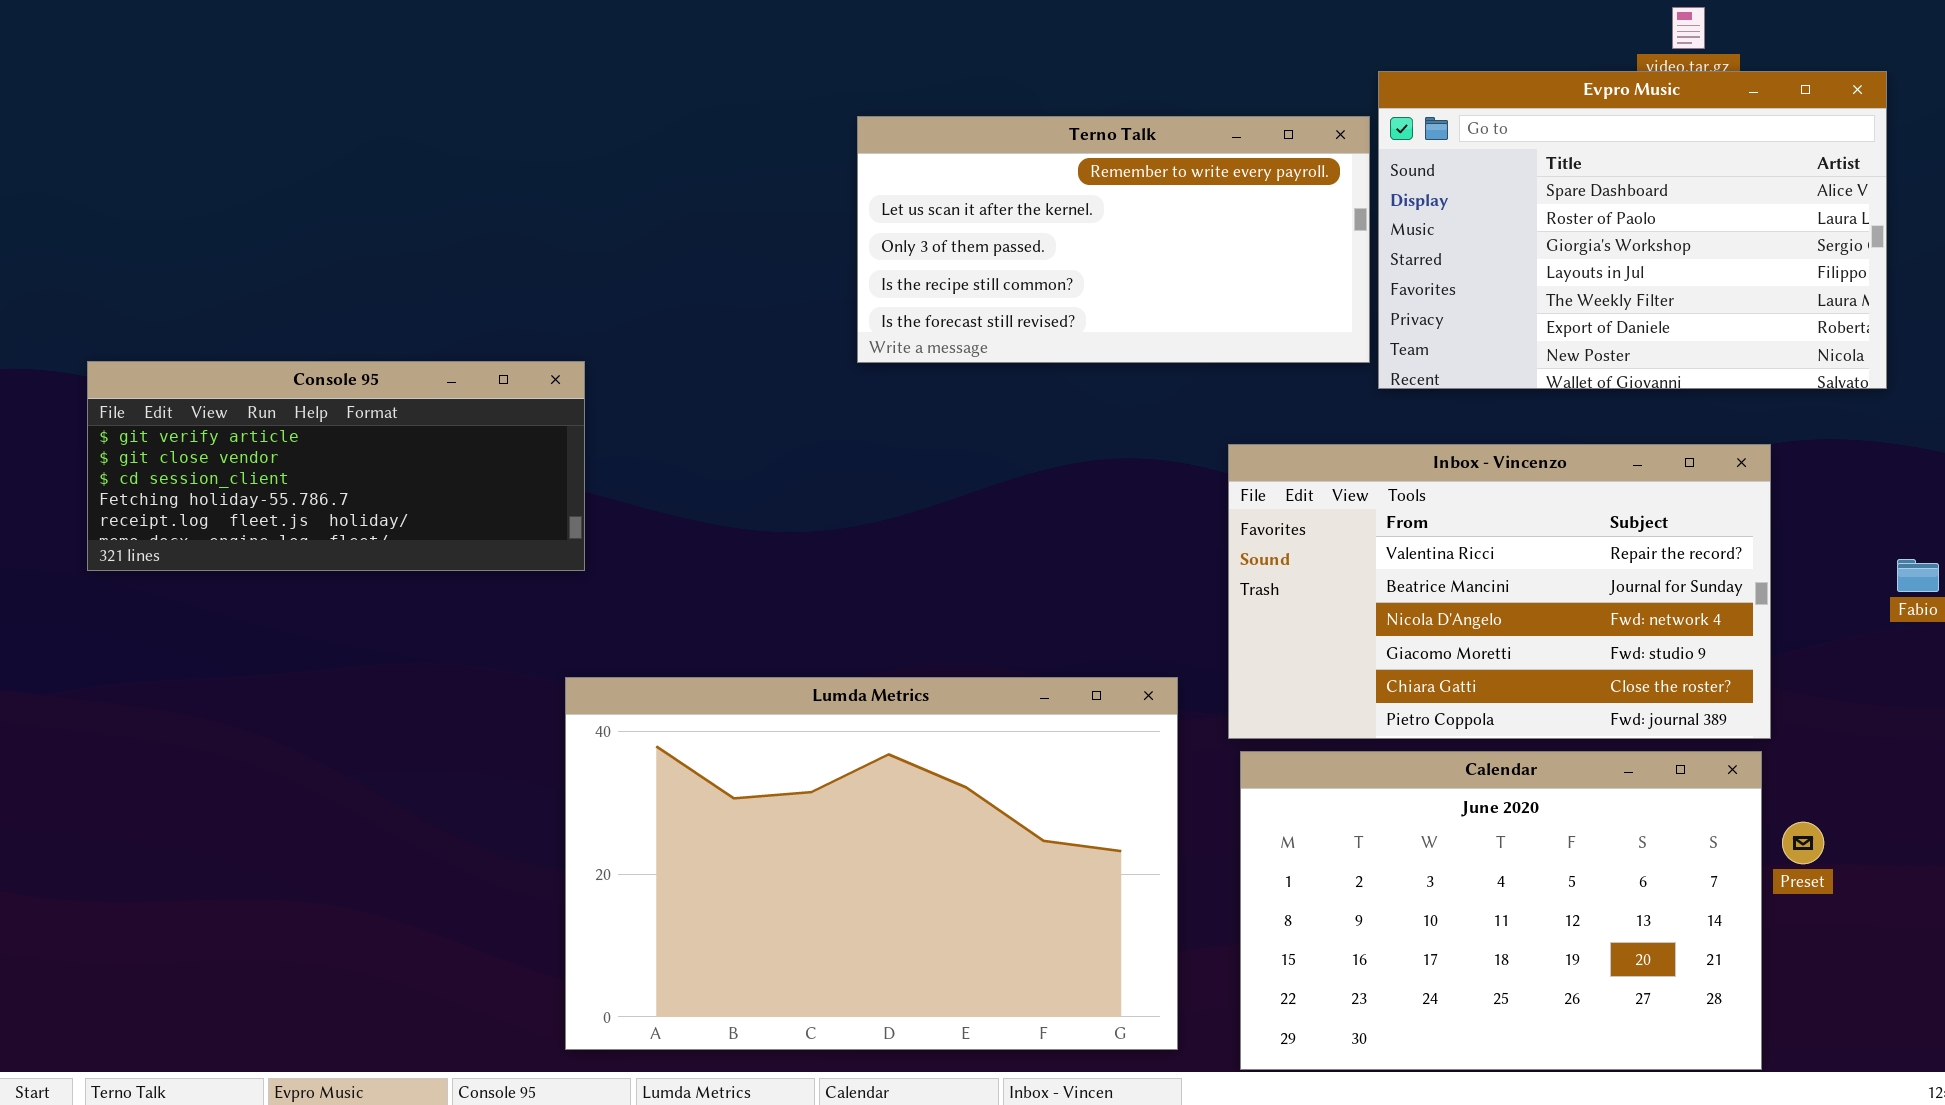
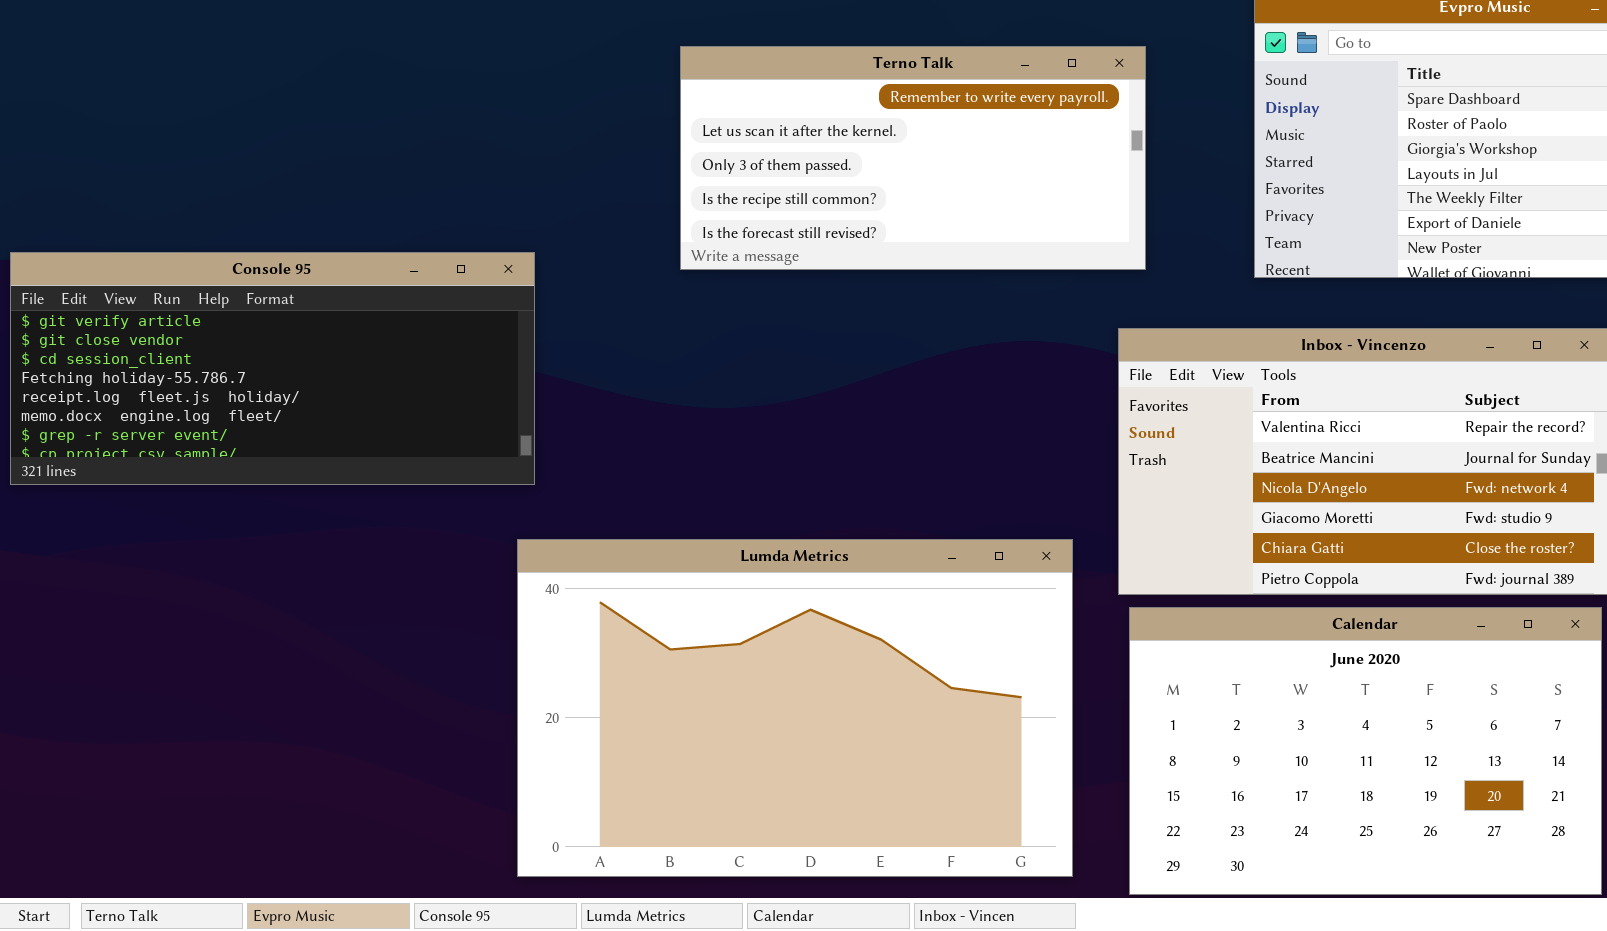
Terno Talk: [857,116,1370,363] -> [680,46,1146,270], moved
Console 95: [87,361,585,571] -> [10,252,535,485], resized

